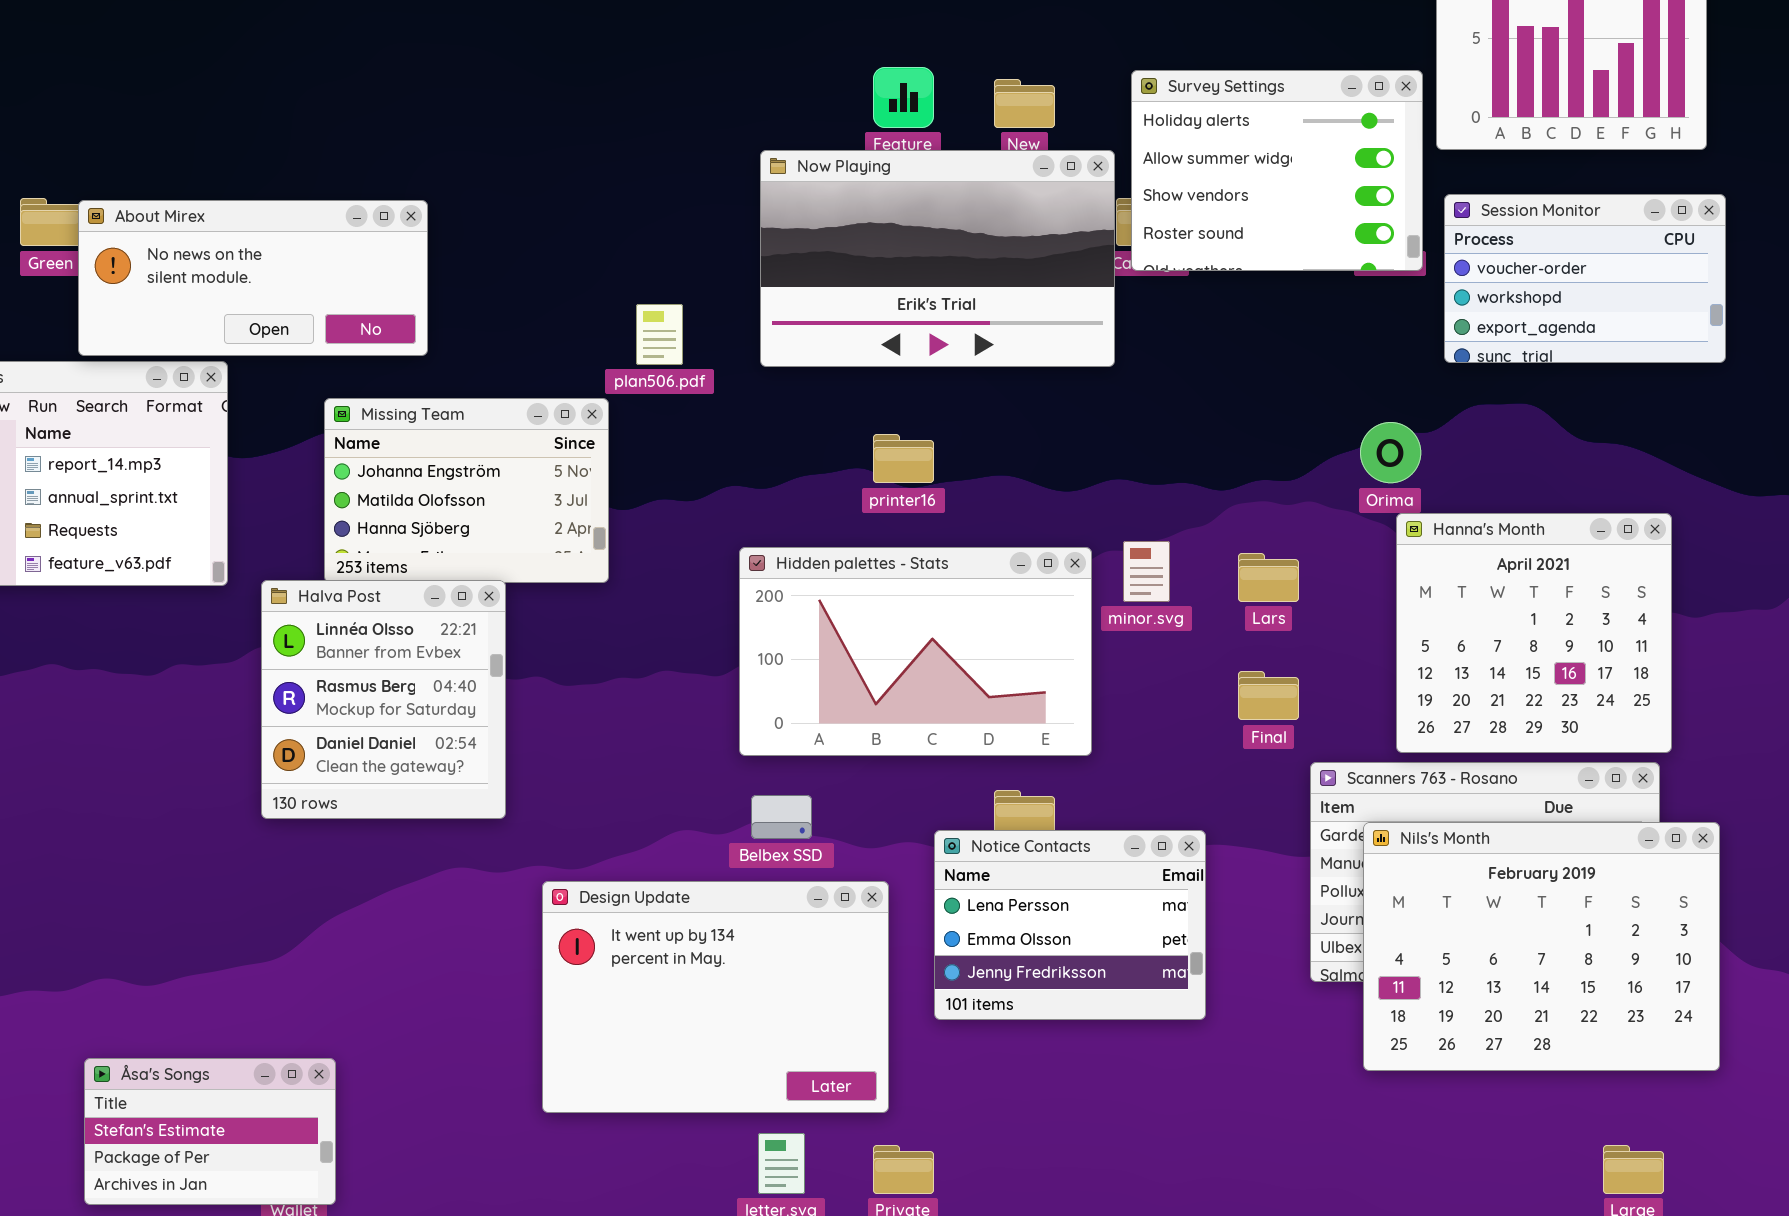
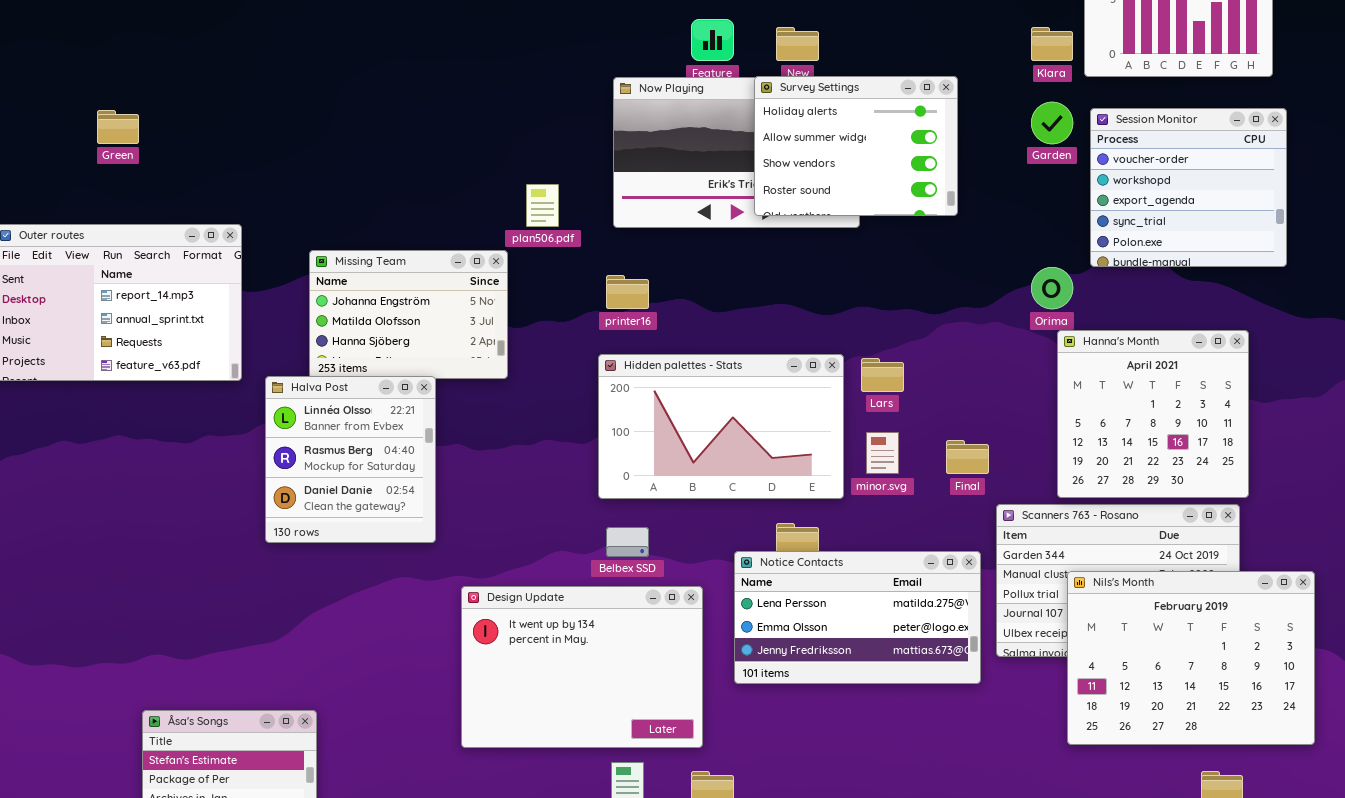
Survey Settings: [1131,70,1423,271] -> [754,76,958,216], moved
Session Monitor: [1444,194,1726,363] -> [1090,108,1287,267], resized
About Mirex: [78,200,428,356] -> none, closed
printer16: [873,434,934,483] -> [606,275,649,309], moved
minor.svg: [1123,541,1170,602] -> [866,432,899,474], moved
Lars: [1238,553,1299,602] -> [861,358,904,392], moved
Nils's Month: [1363,822,1720,1071] -> [1067,571,1315,745], moved
Notice Contacts: [934,830,1206,1020] -> [734,551,981,684], resized

